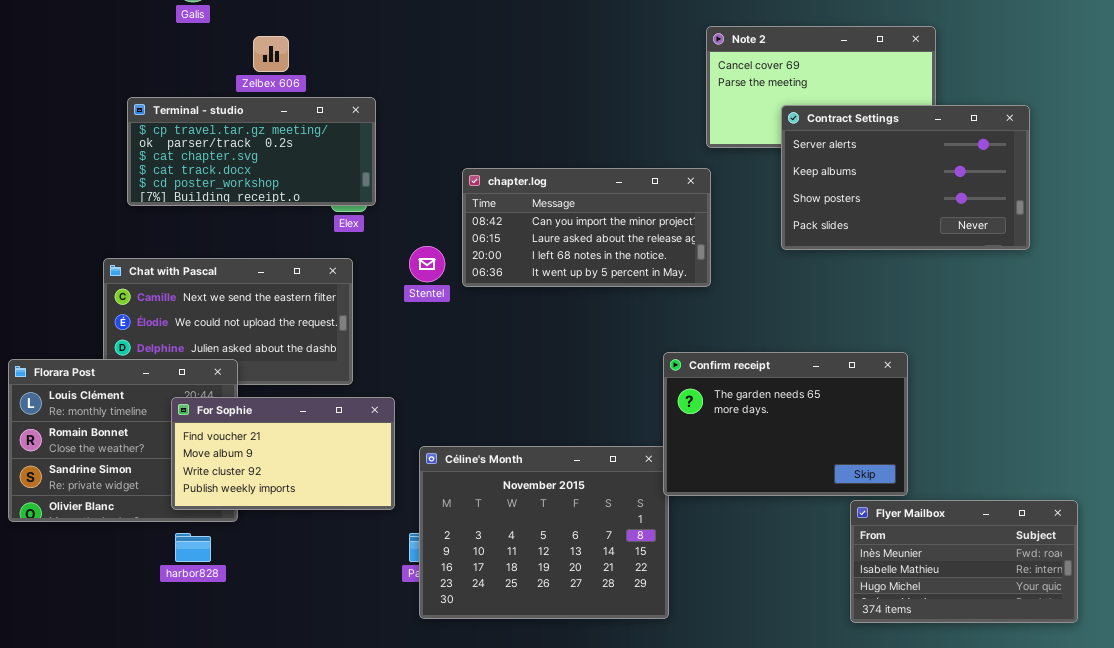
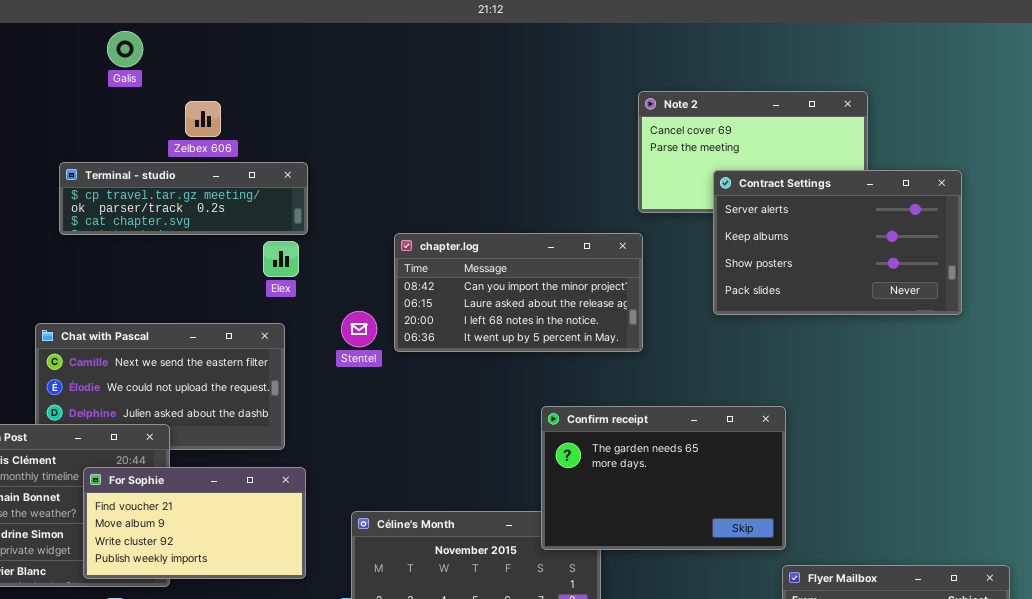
Terminal - studio: [127,97,376,206] -> [59,162,308,235], resized
Confirm receipt: [663,352,908,496] -> [541,406,786,550], moved
For Sophie: [171,397,395,510] -> [83,467,306,579], moved

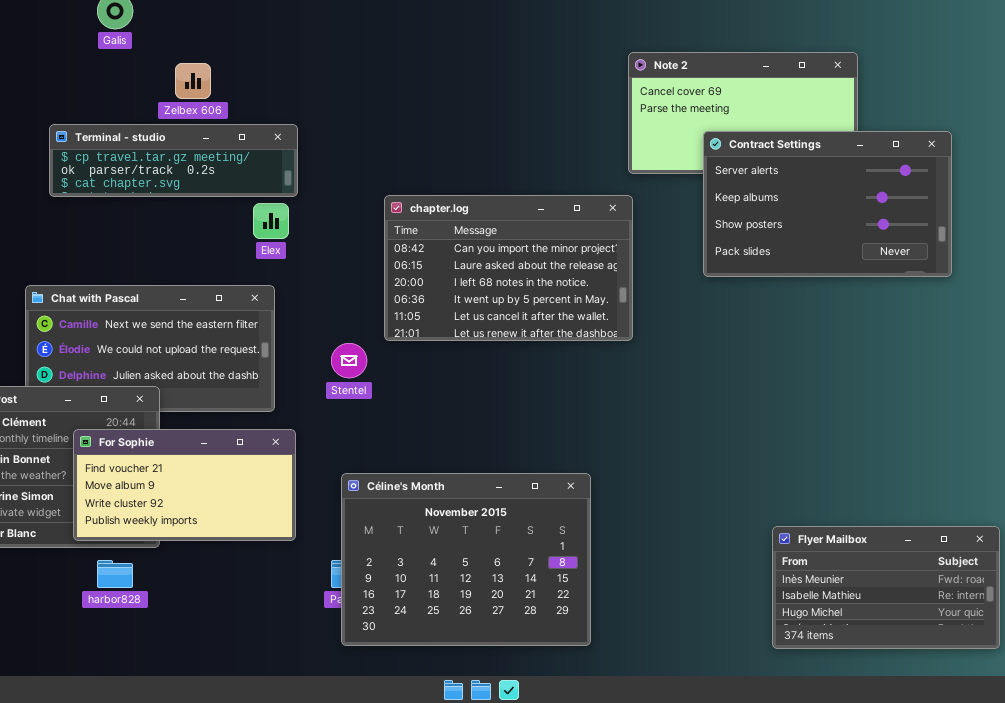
chapter.log: [394,233,643,352] -> [384,195,633,341], resized
Stentel: [341,311,377,347] -> [331,343,367,378], moved
Confirm receipt: [541,406,786,550] -> none, closed

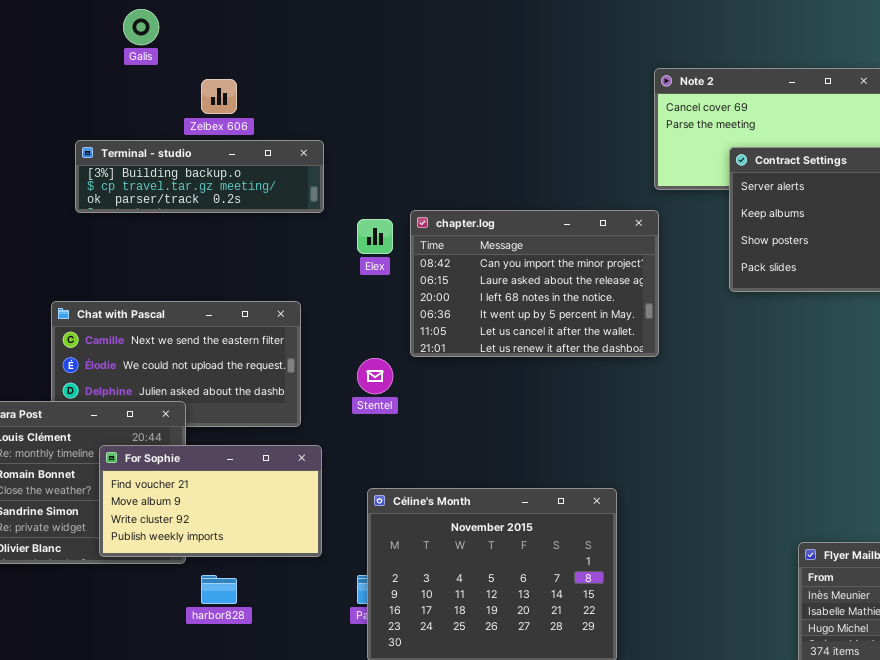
Terminal - studio: [49,124,298,197] -> [75,140,324,213], scrolled up 1 row
Elex: [253,203,289,239] -> [357,219,393,254], moved
harbor828: [97,560,133,588] -> [201,575,237,604], moved

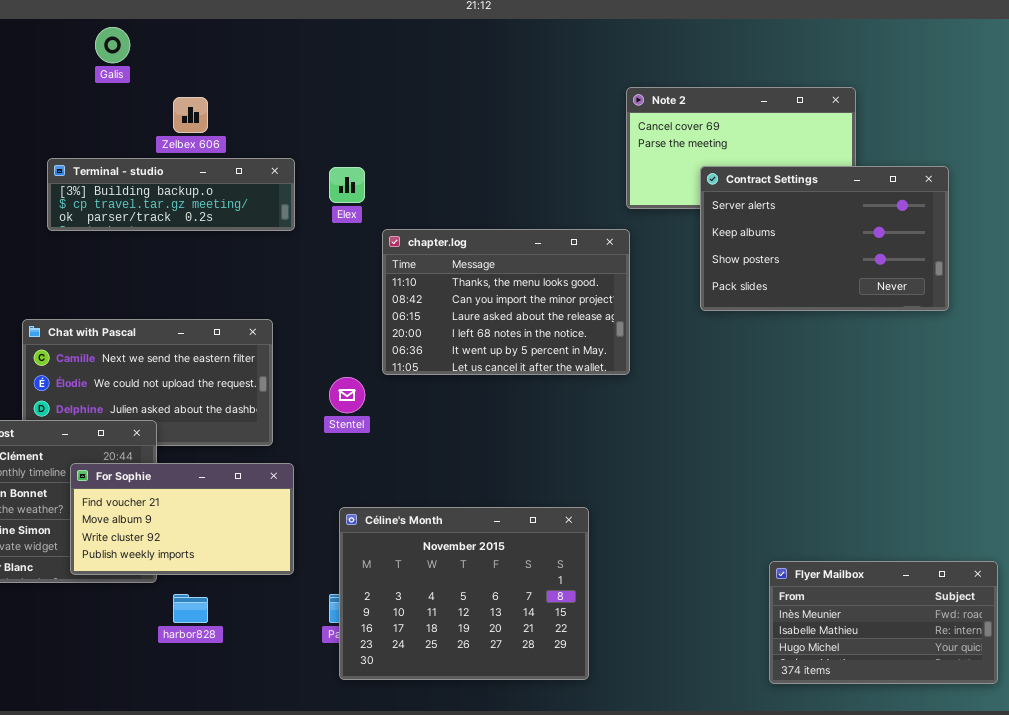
chapter.log: [410,210,659,357] -> [382,229,630,375], scrolled up 1 row
Elex: [357,219,393,254] -> [329,167,365,203], moved

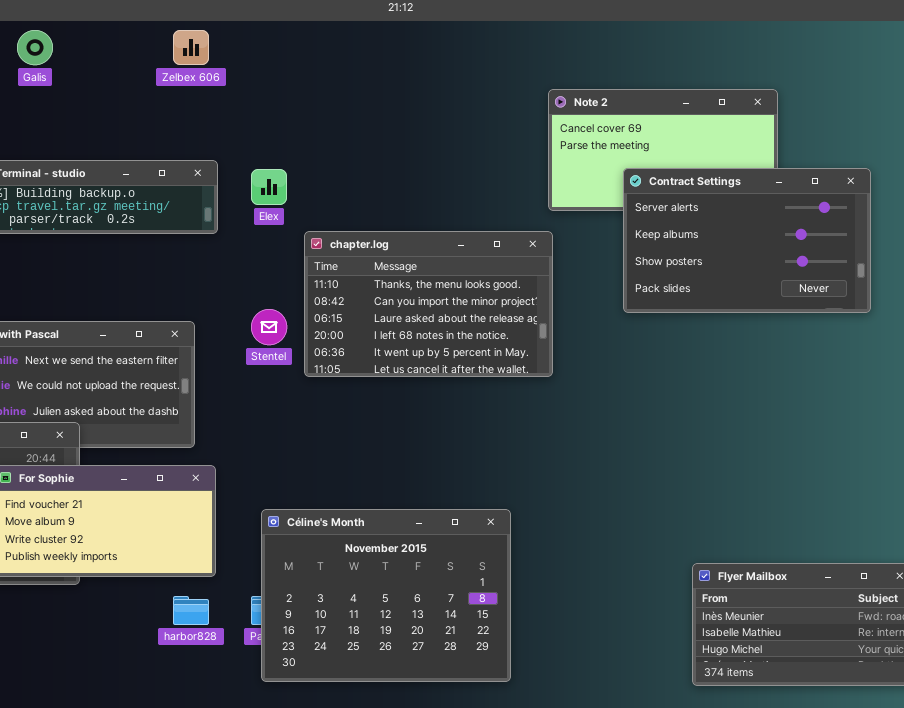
Zelbex 606: [173,97,208,133] -> [173,30,209,65], moved
Stentel: [329,377,365,413] -> [251,309,287,345], moved
harbor828: [173,594,208,623] -> [173,596,209,625], moved

